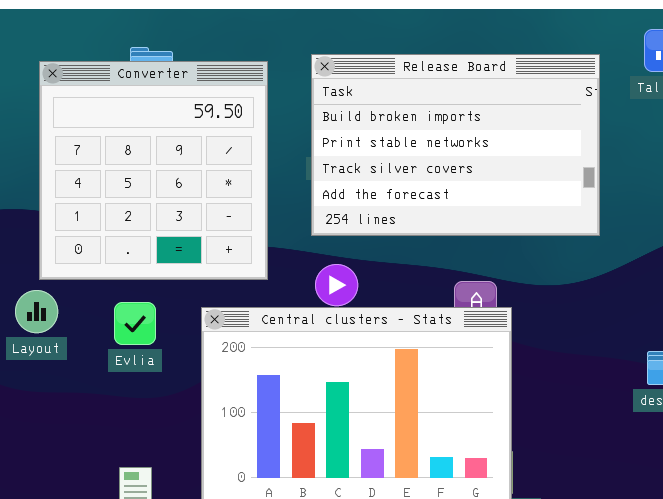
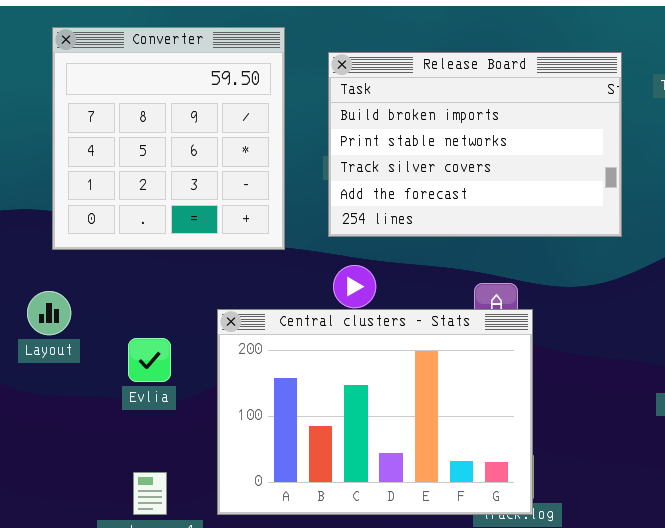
Converter: [39,61,268,280] -> [52,27,285,250], moved
Evlia: [114,302,156,345] -> [128,338,171,382], moved

